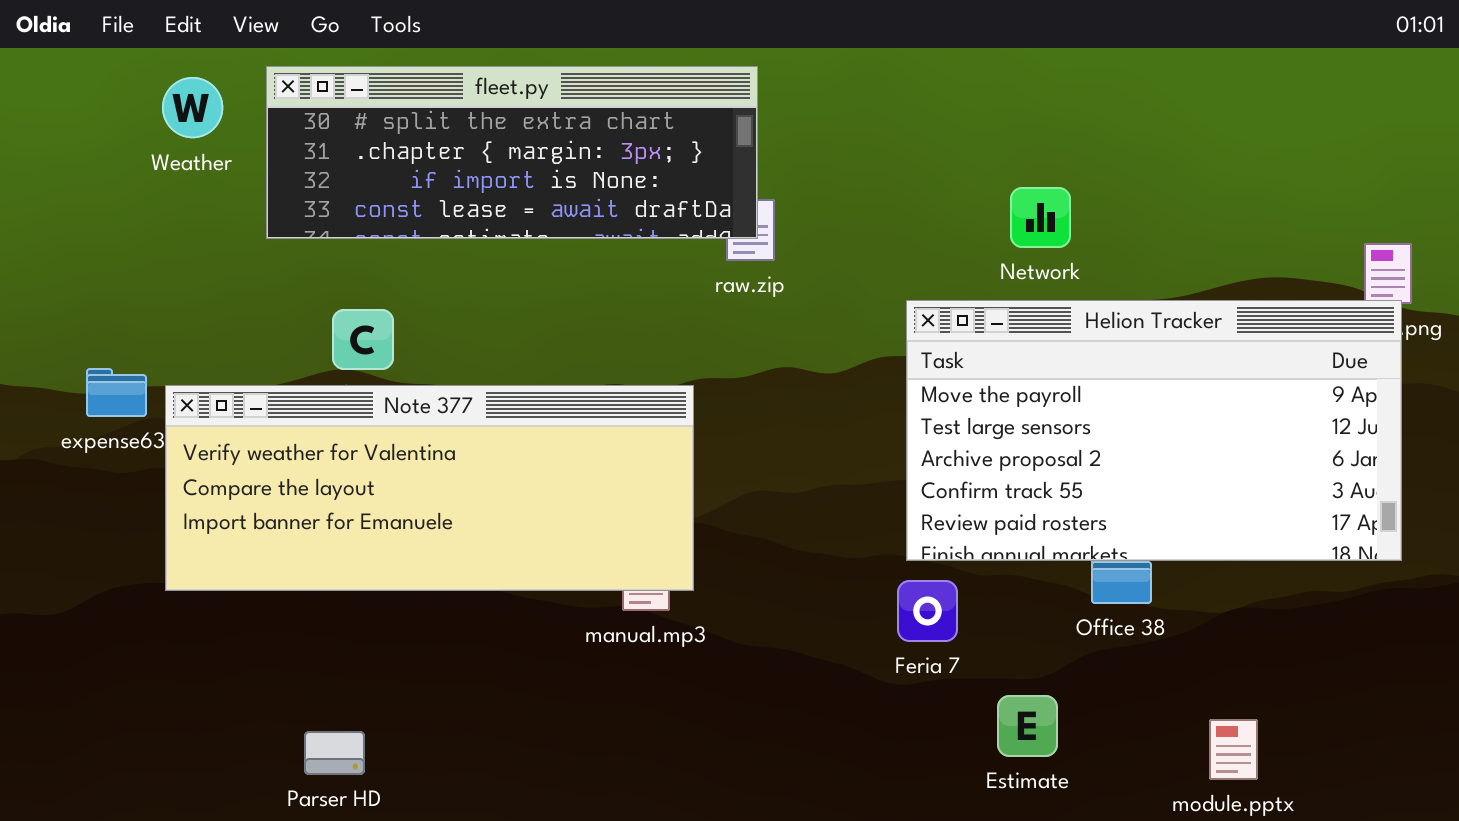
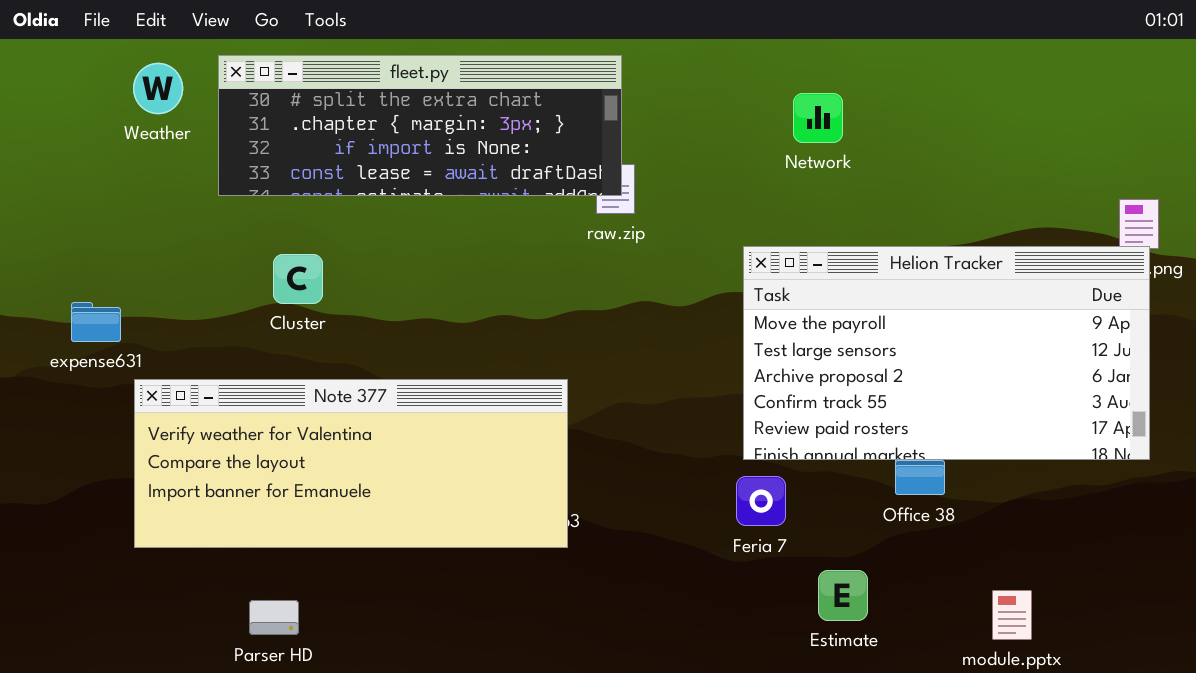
Network: [1010,187,1071,248] -> [793,93,843,143], moved
Note 377: [165,385,694,591] -> [134,379,568,548], moved

